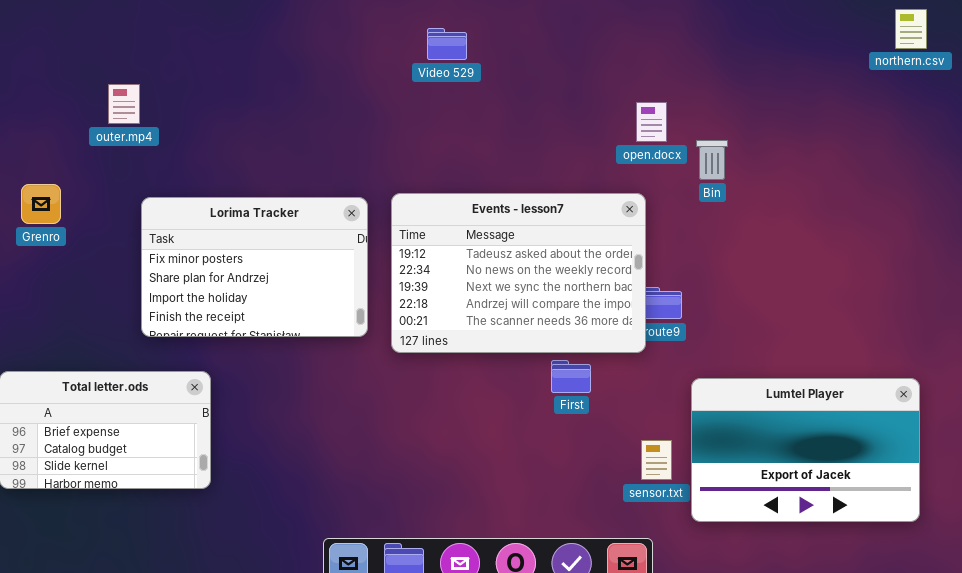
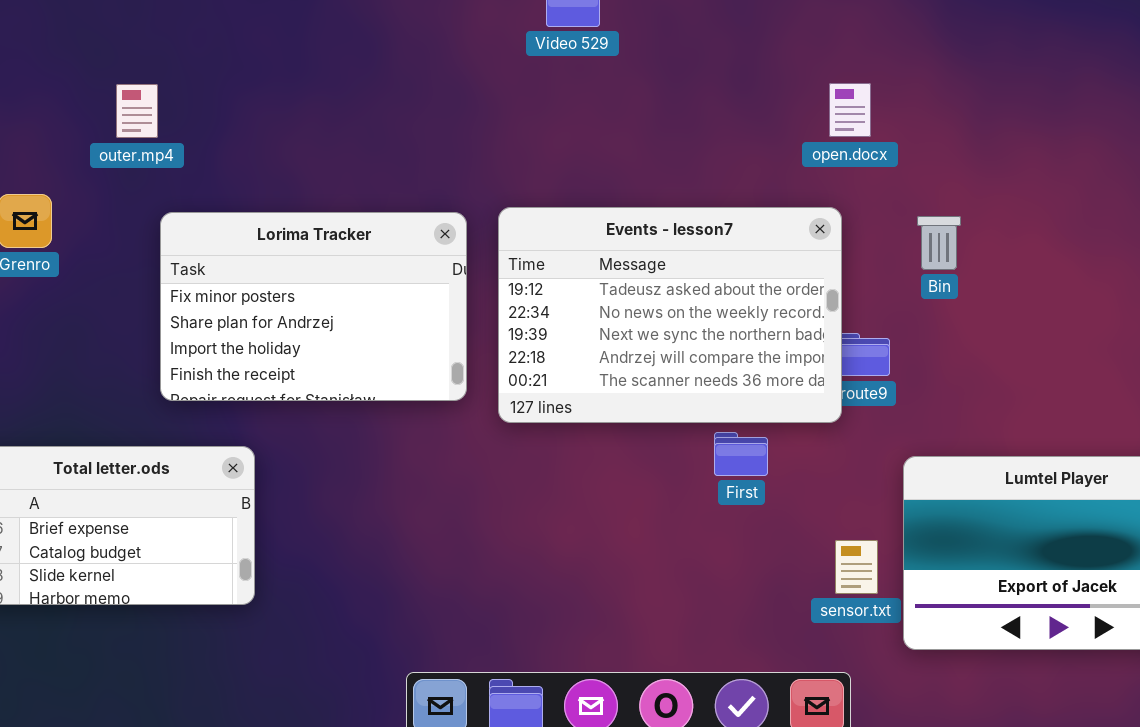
outer.mp4: [108,84,140,124] -> [116,84,158,138], moved
Bin: [696,140,728,180] -> [917,216,961,270], moved

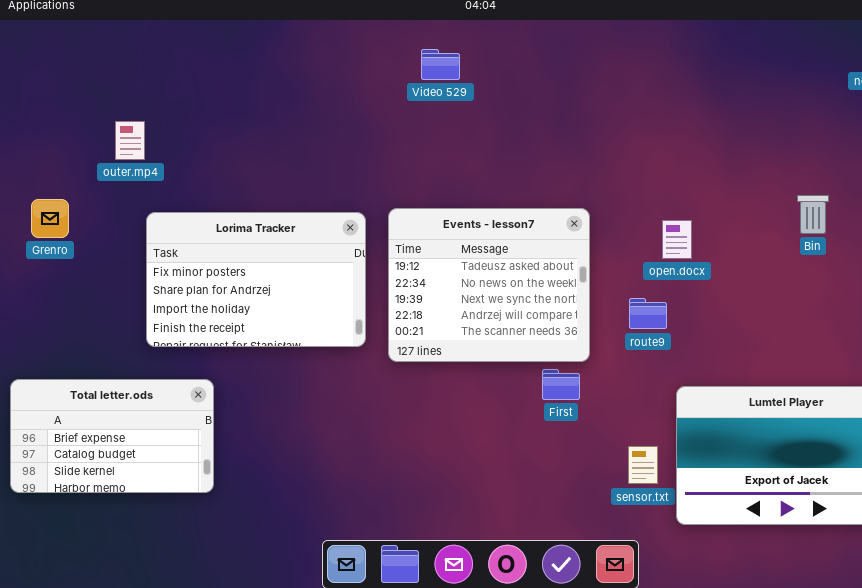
open.docx: [829,83,871,137] -> [662,220,692,259], moved
Events - lesson7: [498,207,842,423] -> [388,208,590,362], resized
Bin: [917,216,961,270] -> [797,195,829,234], moved

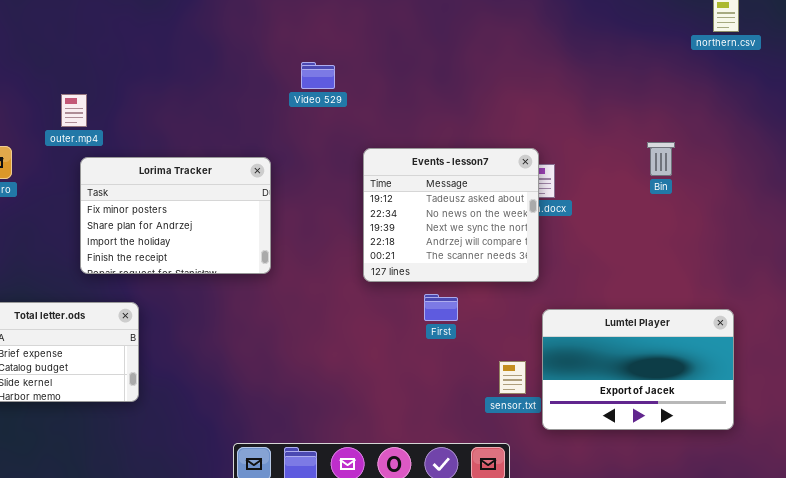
Video 529: [421,49,460,80] -> [301,62,335,89], moved
outer.mp4: [115,121,145,160] -> [61,94,87,127], moved
Events - lesson7: [388,208,590,362] -> [363,148,539,282], moved

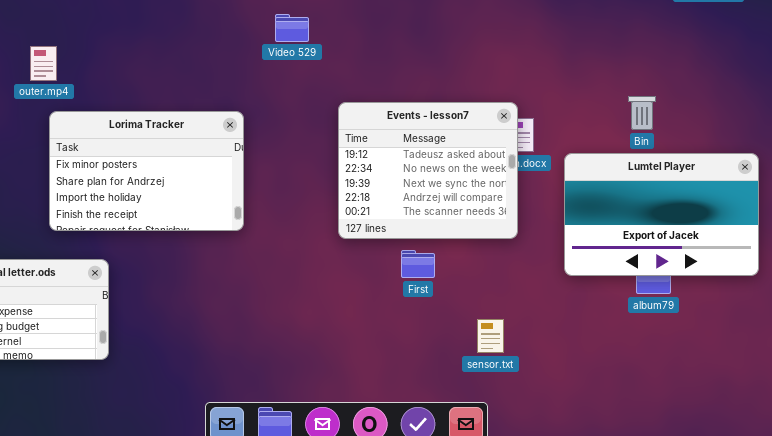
Lumtel Player: [542,309,734,430] -> [564,153,759,276], moved

